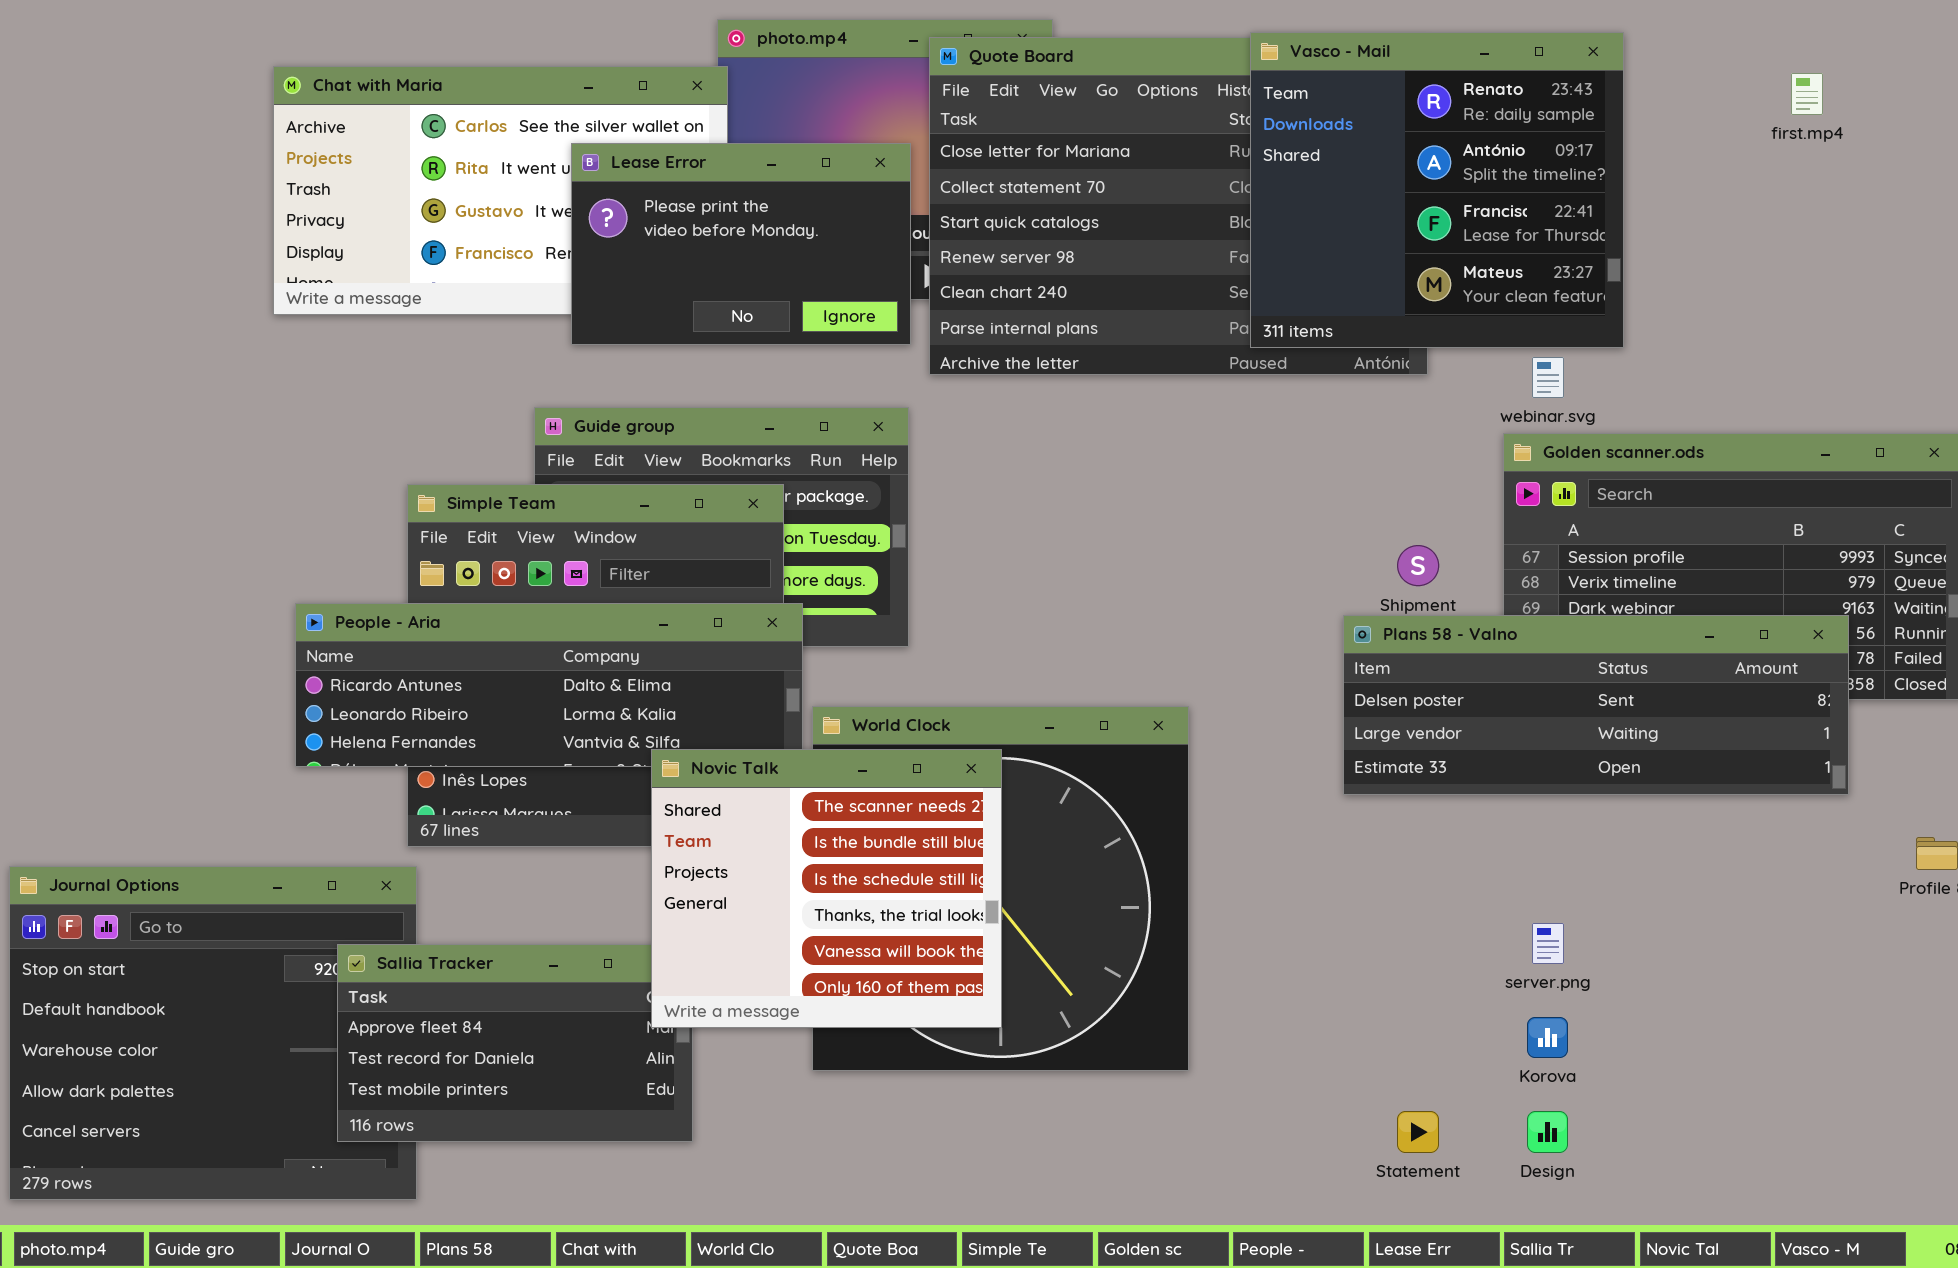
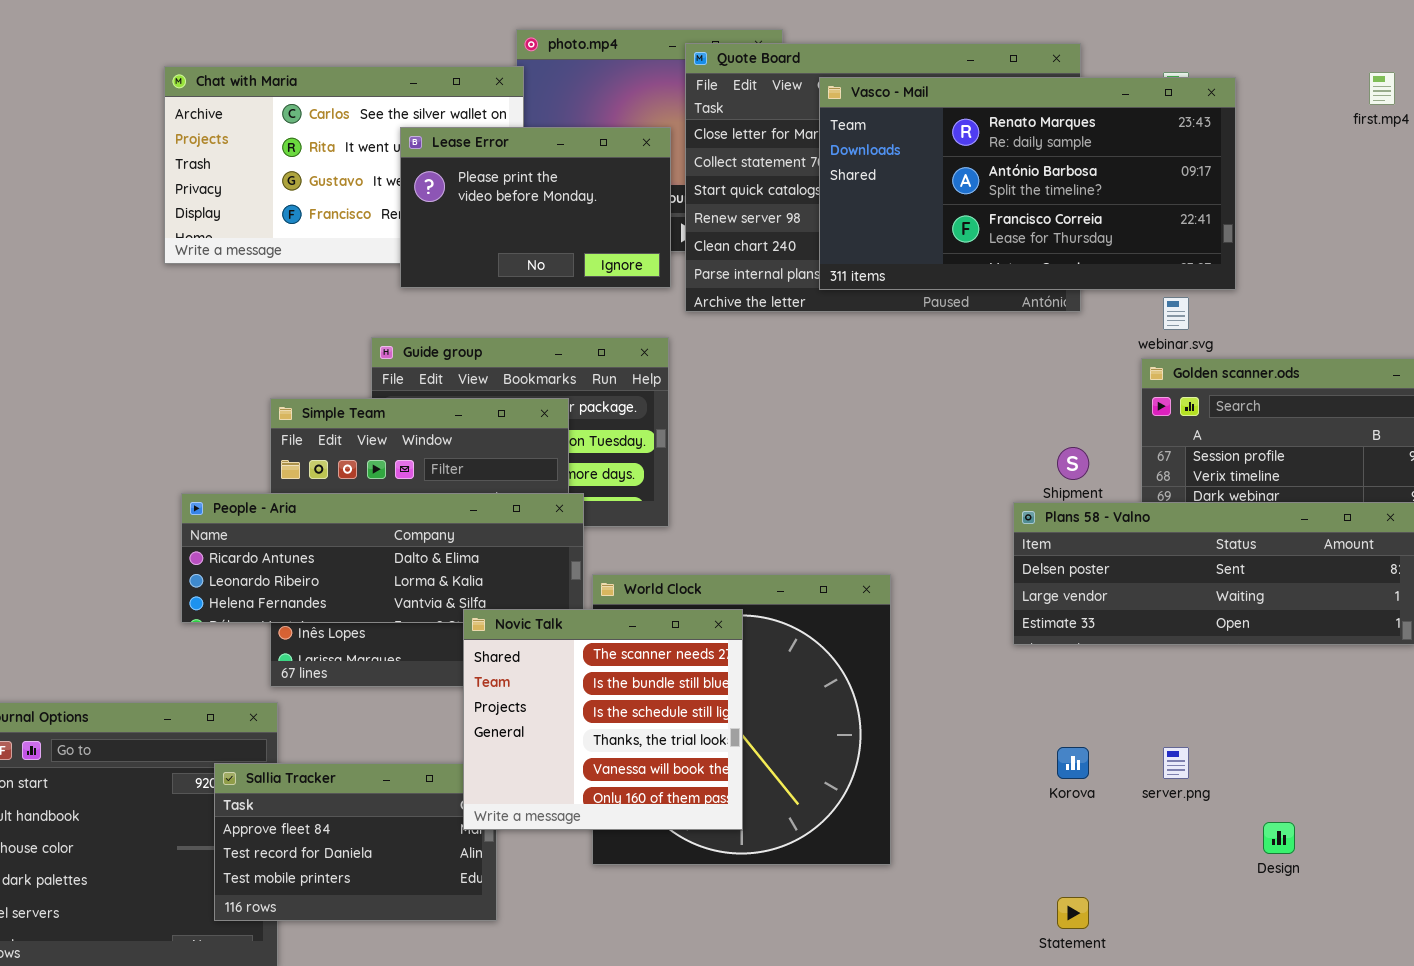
Vasco - Mail: [1250,32,1624,348] -> [819,77,1236,290], resized
Korova: [1527,1017,1568,1058] -> [1057,747,1089,779], moved
Design: [1527,1111,1568,1153] -> [1263,822,1295,854], moved

